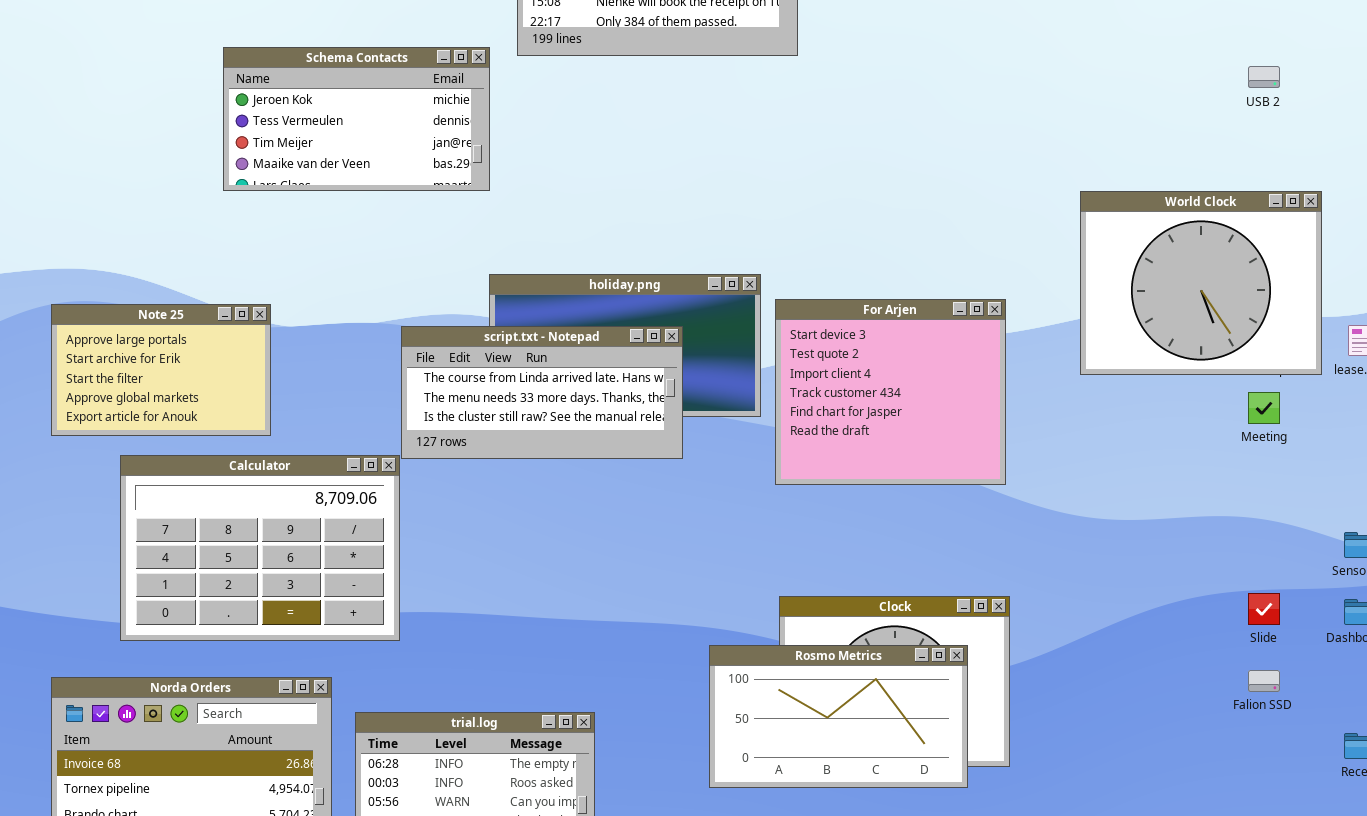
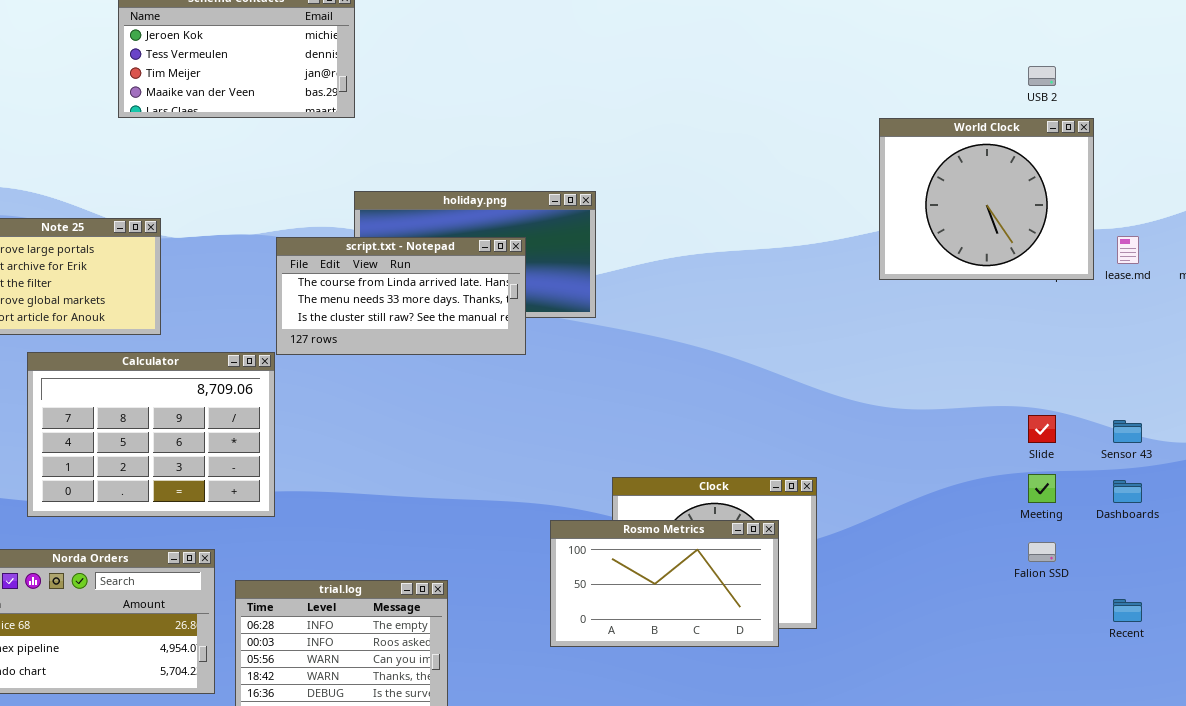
USB 2: [1248,66,1280,88] -> [1028,66,1056,86], moved
For Arjen: [775,299,1006,485] -> none, closed
Meeting: [1248,392,1280,424] -> [1028,474,1056,503], moved
Slide: [1248,593,1280,625] -> [1028,415,1056,443], moved

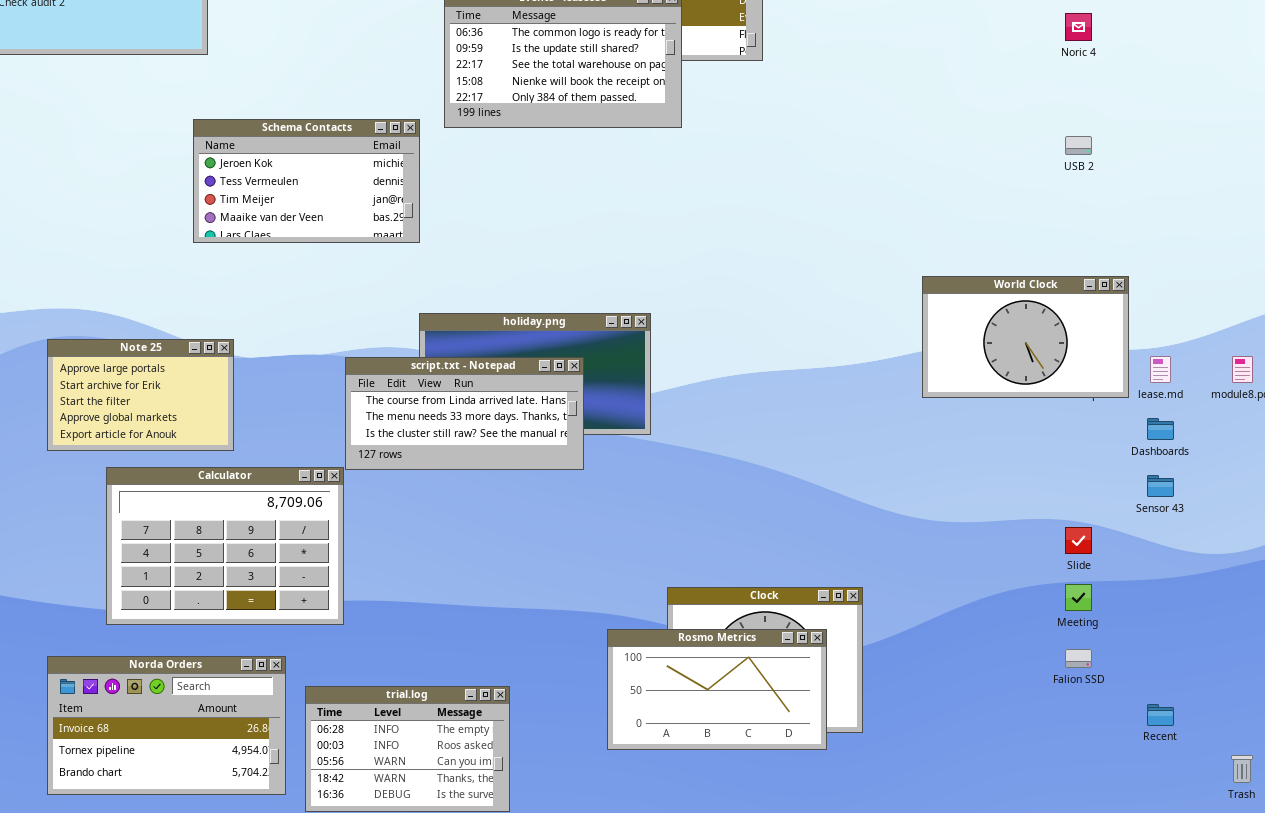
USB 2: [1028,66,1056,86] -> [1065,136,1092,155], moved
World Clock: [879,118,1094,280] -> [922,276,1129,398], resized
Sensor 43: [1113,420,1142,443] -> [1147,475,1174,497], moved
Dashboards: [1113,480,1142,503] -> [1147,418,1174,440], moved

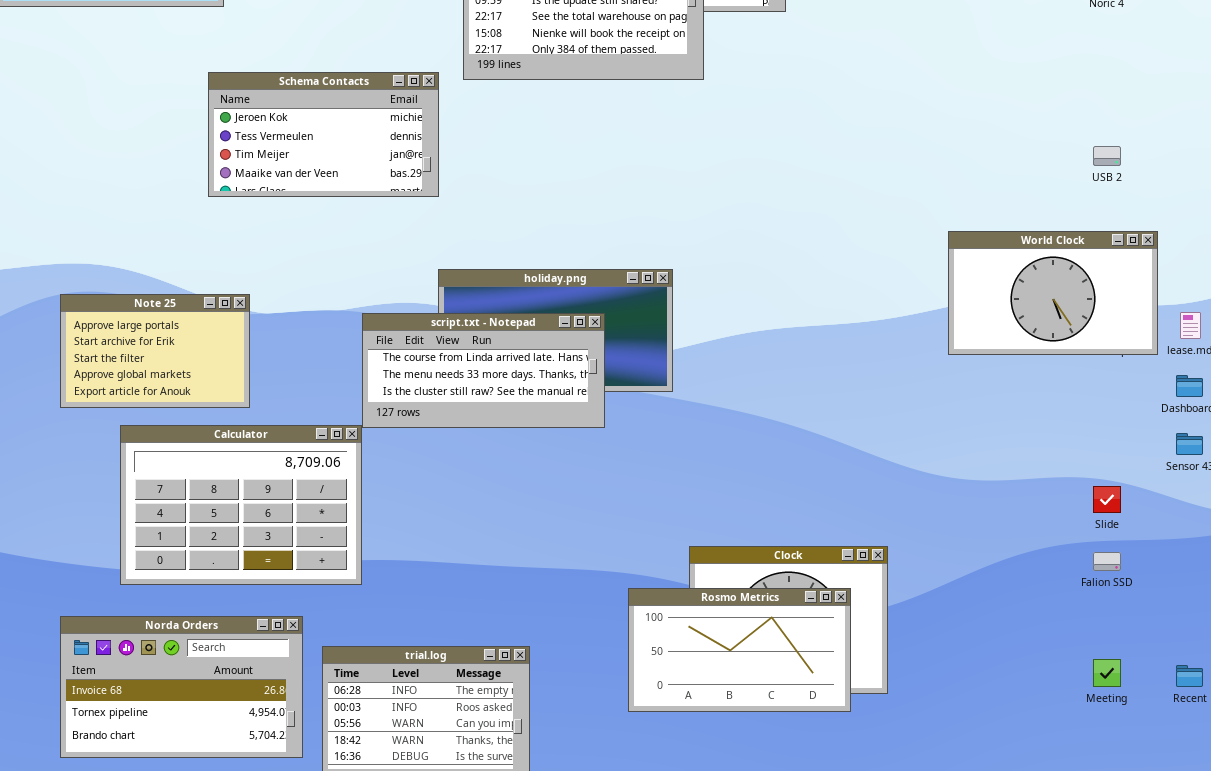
USB 2: [1065,136,1092,155] -> [1093,146,1121,166], moved
Meeting: [1065,584,1092,611] -> [1093,659,1121,687], moved
Falion SSD: [1065,649,1092,668] -> [1093,552,1121,571], moved

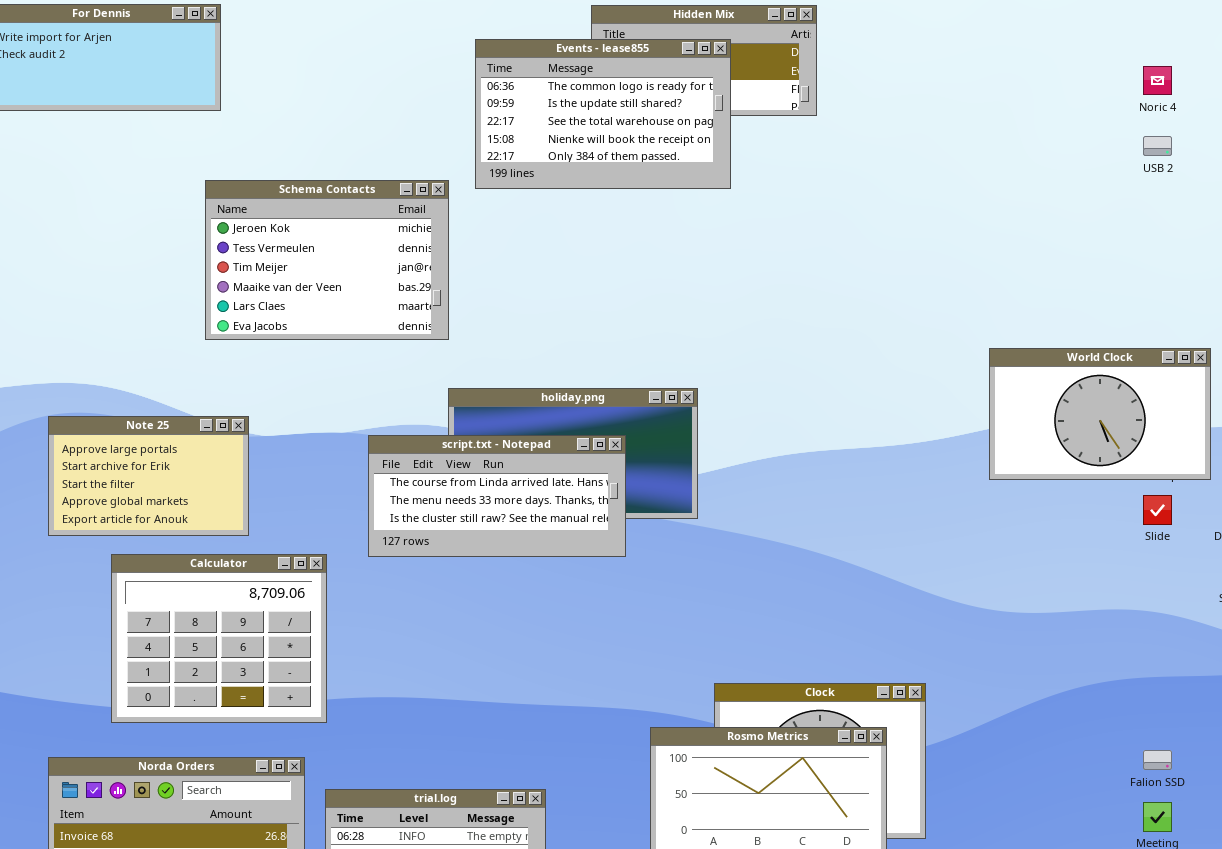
Schema Contacts: [208,72,439,197] -> [205,180,449,340], resized
USB 2: [1093,146,1121,166] -> [1143,136,1172,156], moved
Calculator: [120,425,362,585] -> [111,554,327,723], resized
Slide: [1093,486,1121,513] -> [1143,495,1172,525], moved
Falion SSD: [1093,552,1121,571] -> [1143,750,1172,770], moved

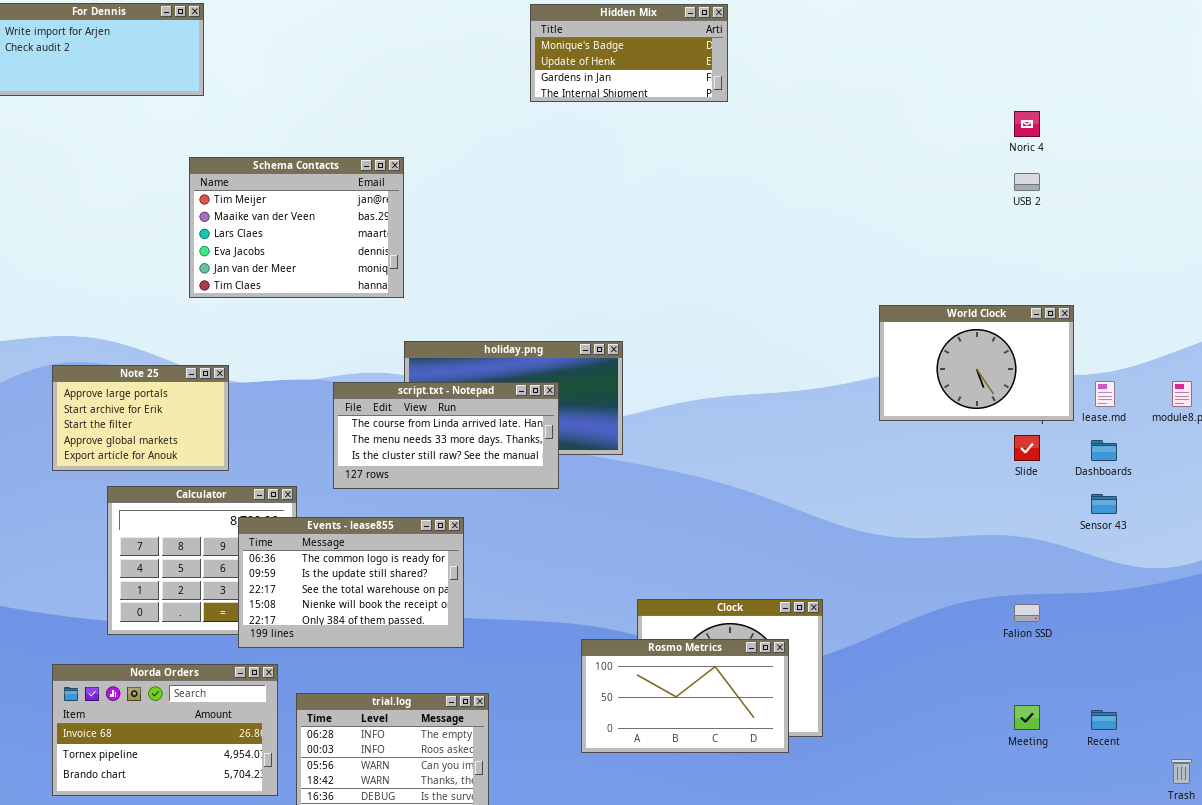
Events - lease855: [475,39,731,189] -> [238,517,464,648], moved
Noric 4: [1143,66,1172,95] -> [1014,111,1040,137], moved
USB 2: [1143,136,1172,156] -> [1014,173,1040,191], moved
Schema Contacts: [205,180,449,340] -> [189,157,404,298], scrolled down 2 rows
Falion SSD: [1143,750,1172,770] -> [1014,604,1040,622], moved

